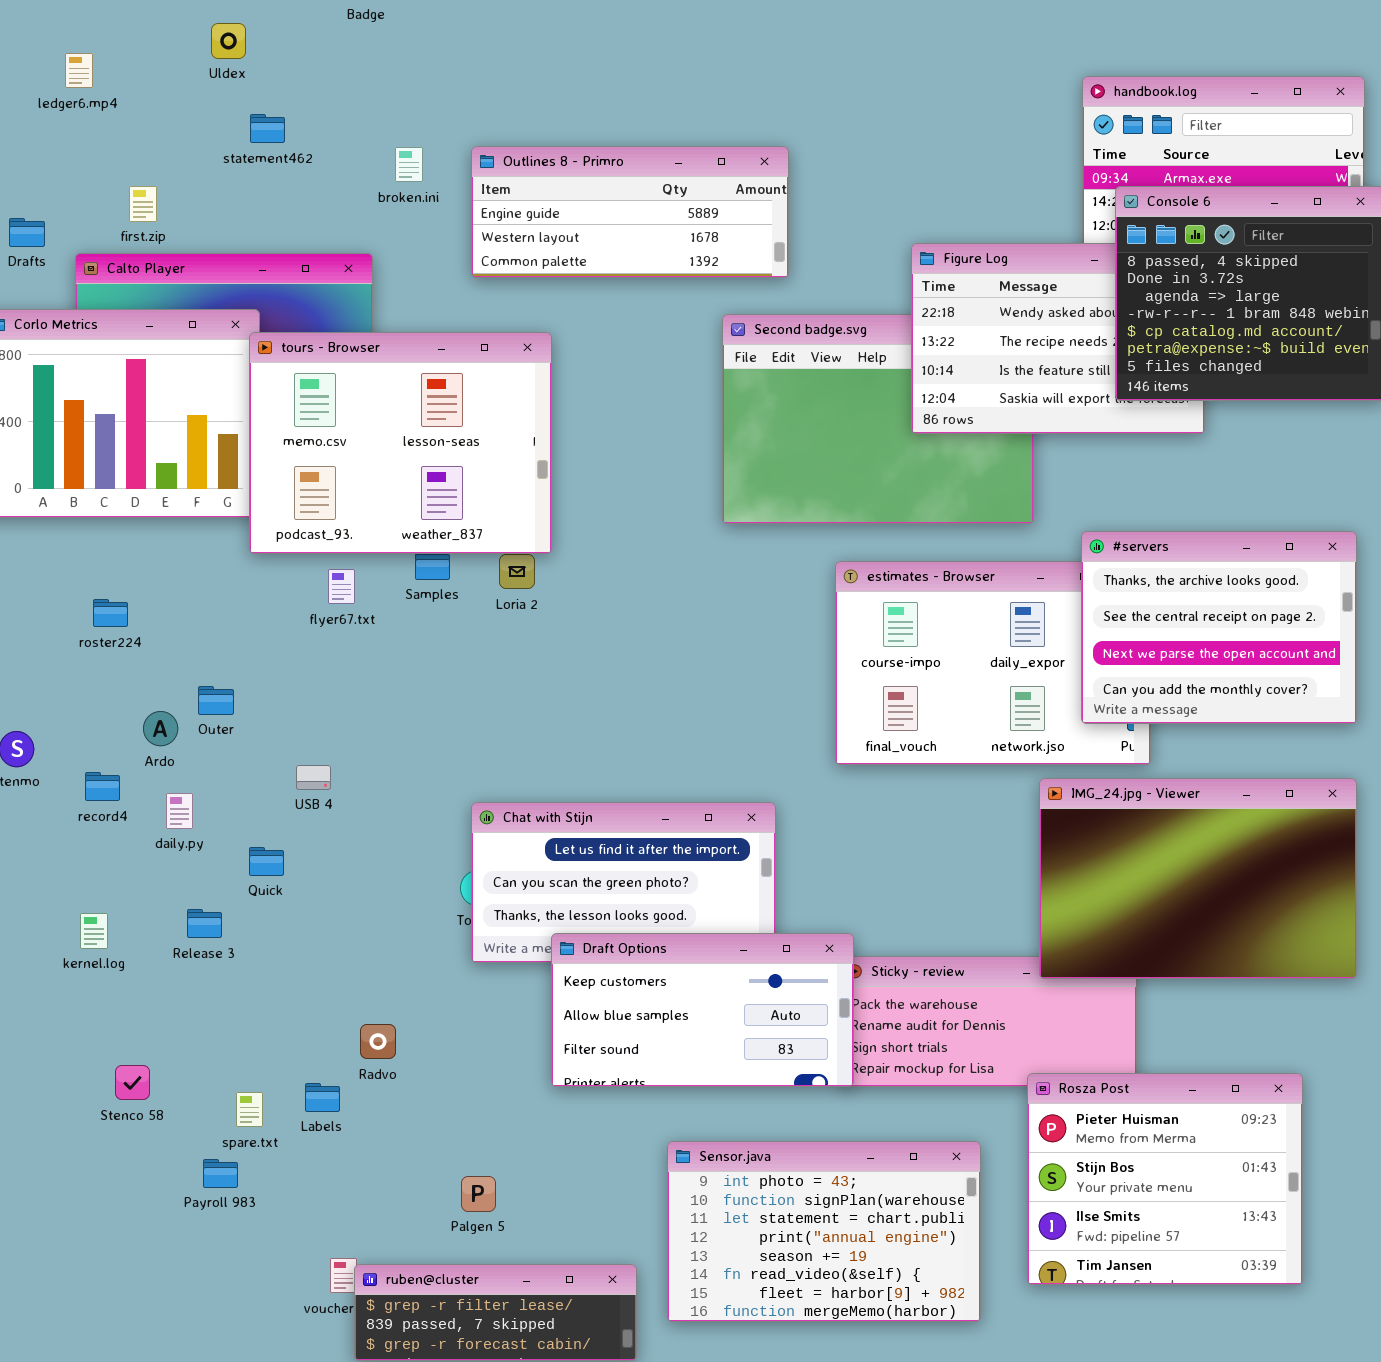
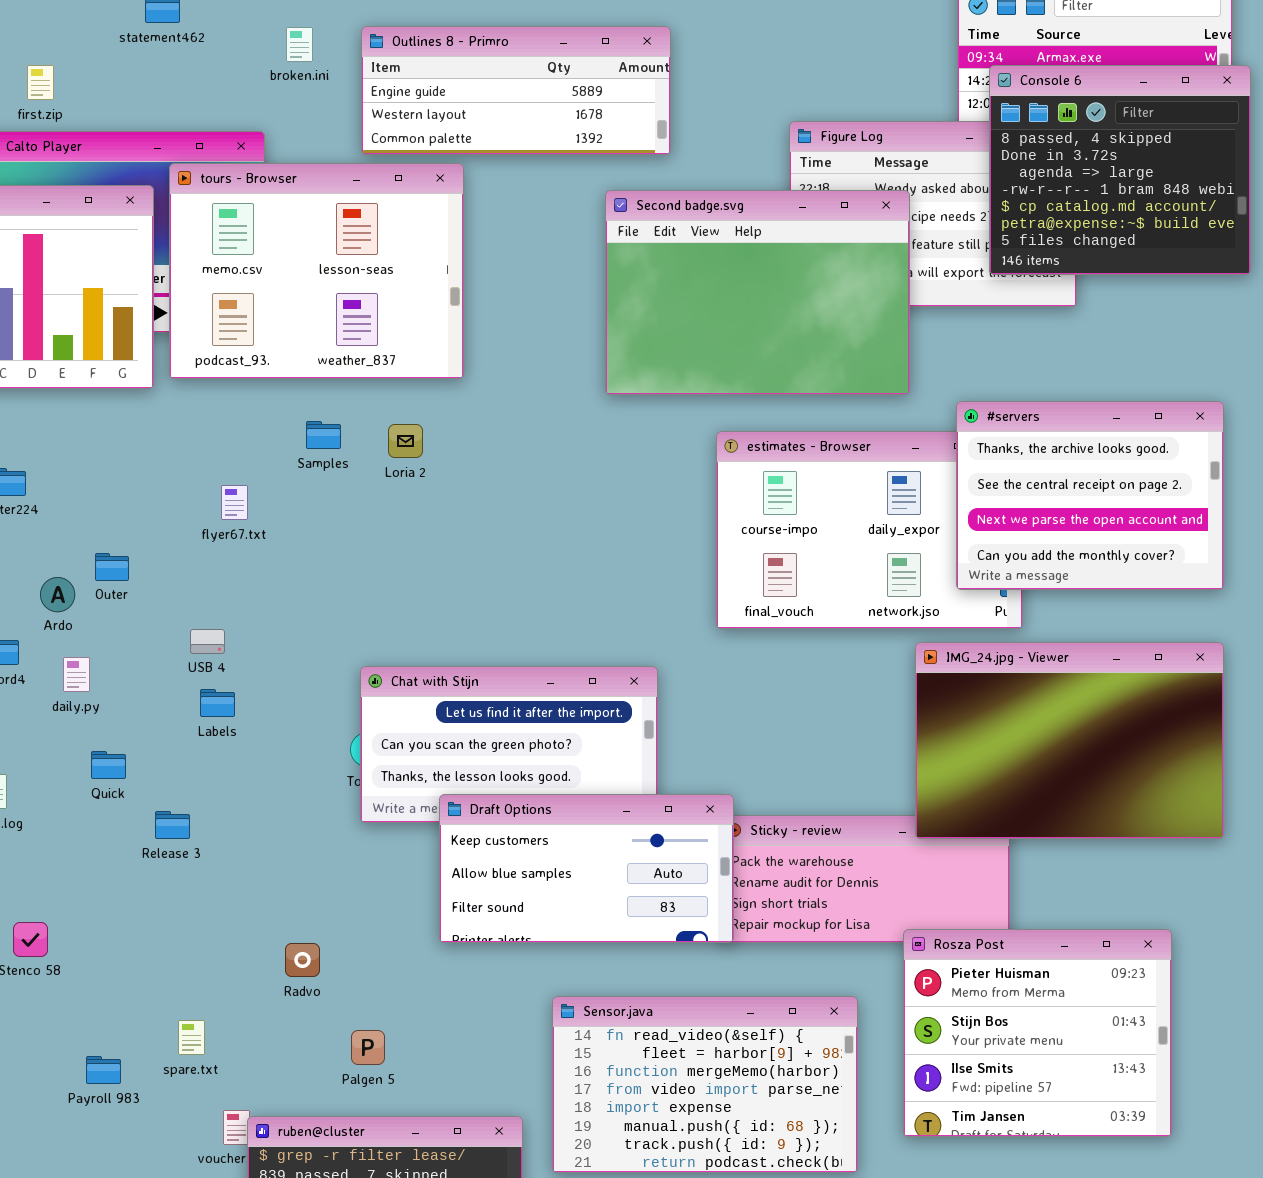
Second badge.svg: [722,314,1034,524] -> [605,190,910,395], raised
tours - Browser: [249,332,552,554] -> [169,163,464,379], moved
flyer67.txt: [328,569,355,604] -> [221,485,248,520], moved
Quick: [249,847,284,876] -> [91,751,126,779], moved
Release 3: [187,909,222,938] -> [155,811,190,839], moved
Radvo: [360,1024,396,1059] -> [285,943,320,977], moved
Labels: [305,1083,340,1112] -> [200,689,235,717], moved
spare.txt: [236,1092,263,1127] -> [178,1020,205,1055], moved
Sensor.java: [667,1141,981,1322] -> [552,996,858,1173], scrolled down 5 rows
Payroll 983: [203,1159,238,1188] -> [86,1056,121,1084], moved

